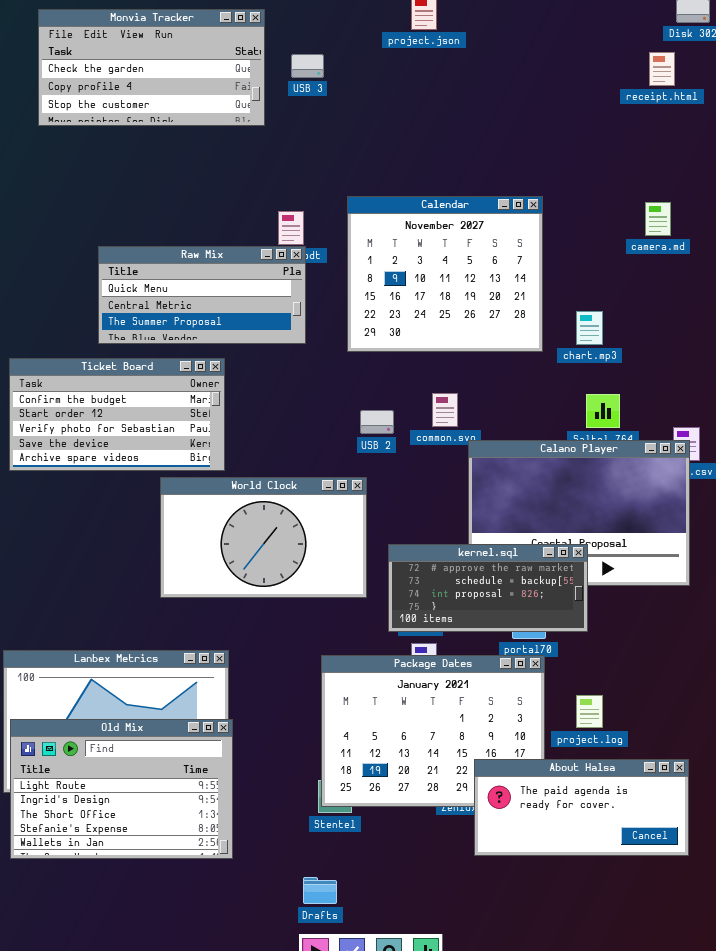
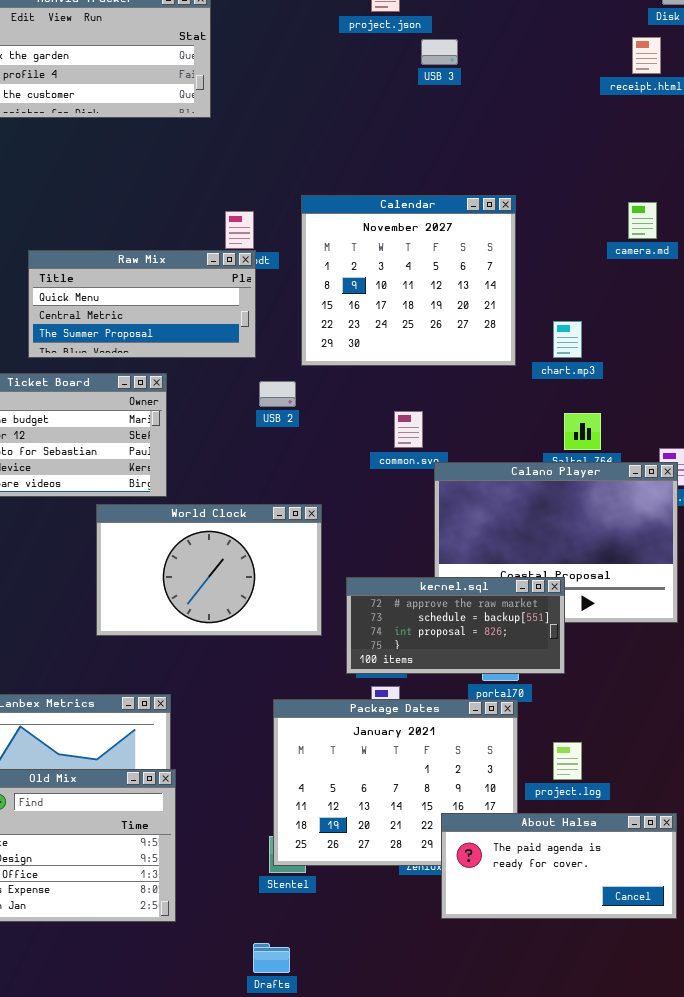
USB 3: [291,54,324,78] -> [421,39,458,65], moved
USB 2: [360,410,394,434] -> [259,381,296,407], moved

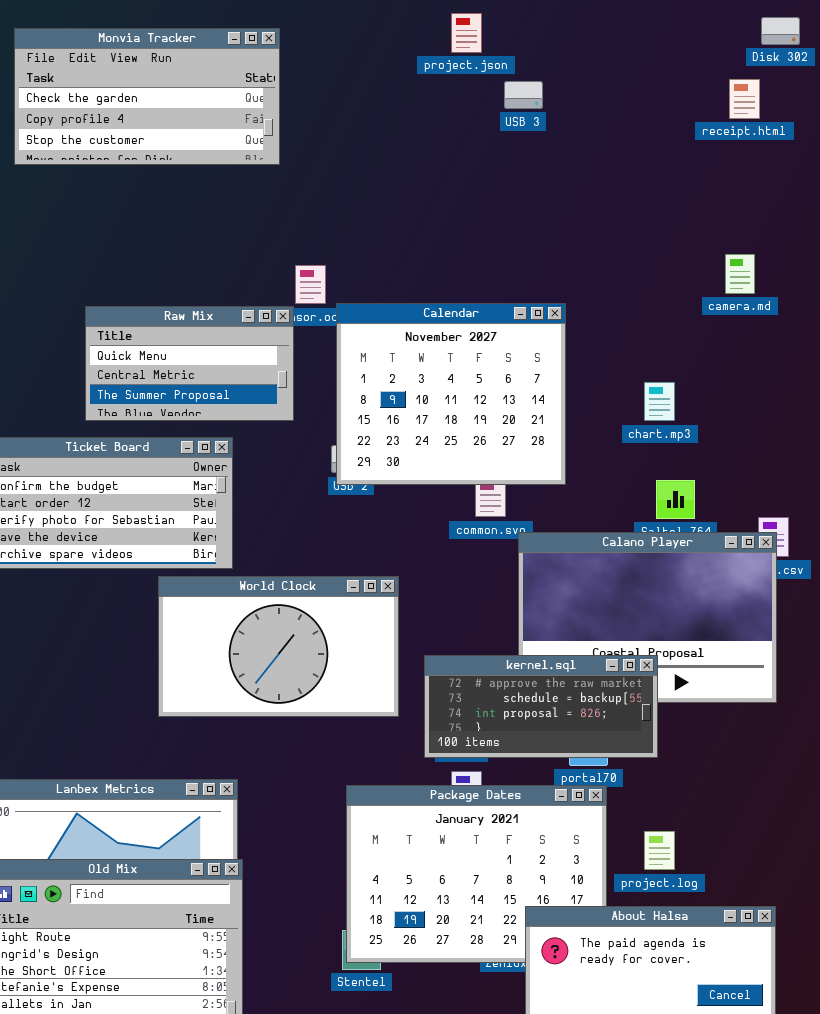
Calendar: [301,195,516,366] -> [336,303,566,485], moved
Raw Mix: [28,250,256,358] -> [85,306,294,421], resized

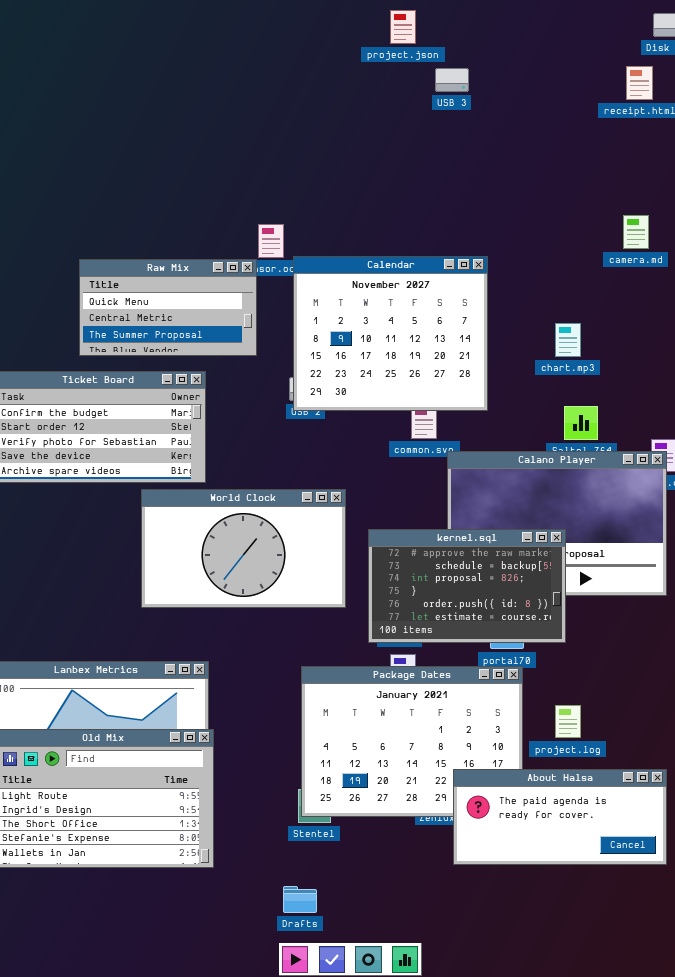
Monvia Tracker: [14,28,280,165] -> none, closed
kernel.sql: [424,655,658,758] -> [368,529,566,643], resized

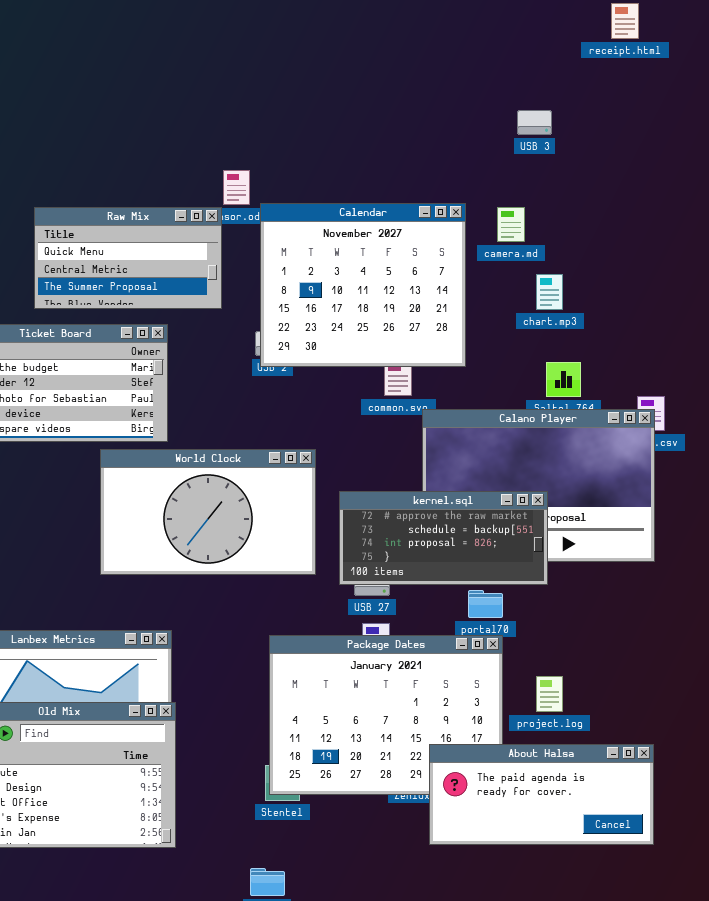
USB 3: [435,68,469,92] -> [517,110,552,135], moved
camera.md: [623,215,649,249] -> [497,207,525,242], moved
kernel.sql: [368,529,566,643] -> [339,491,548,585], resized

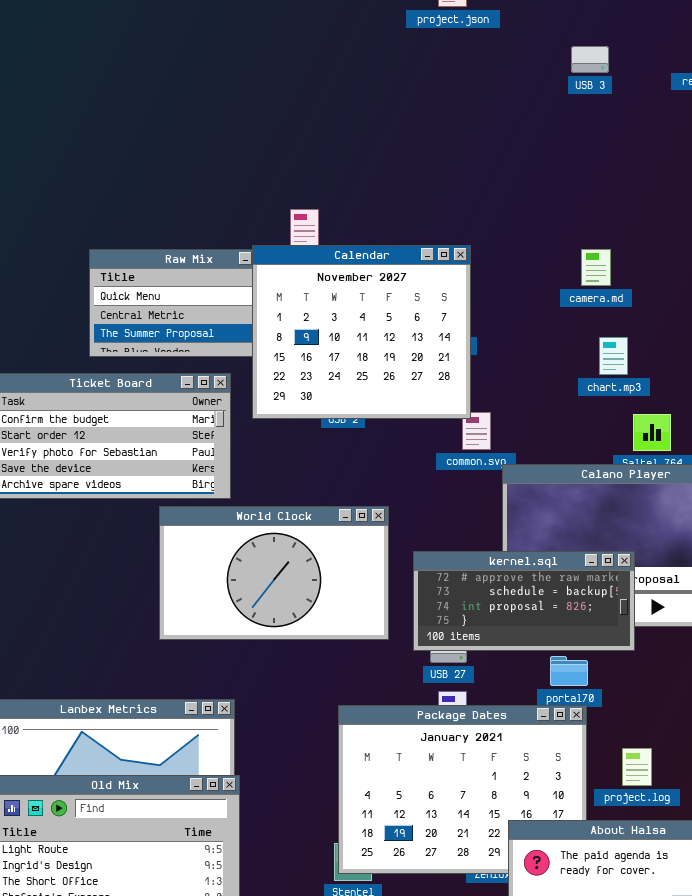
USB 3: [517,110,552,135] -> [571,46,609,73], moved
Calendar: [260,203,466,367] -> [252,245,471,419], moved
chart.mp3: [536,274,563,310] -> [599,337,628,375], moved

